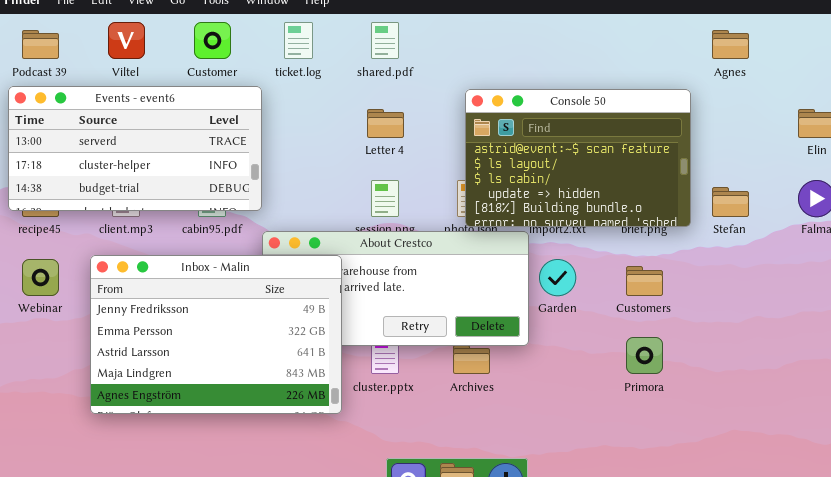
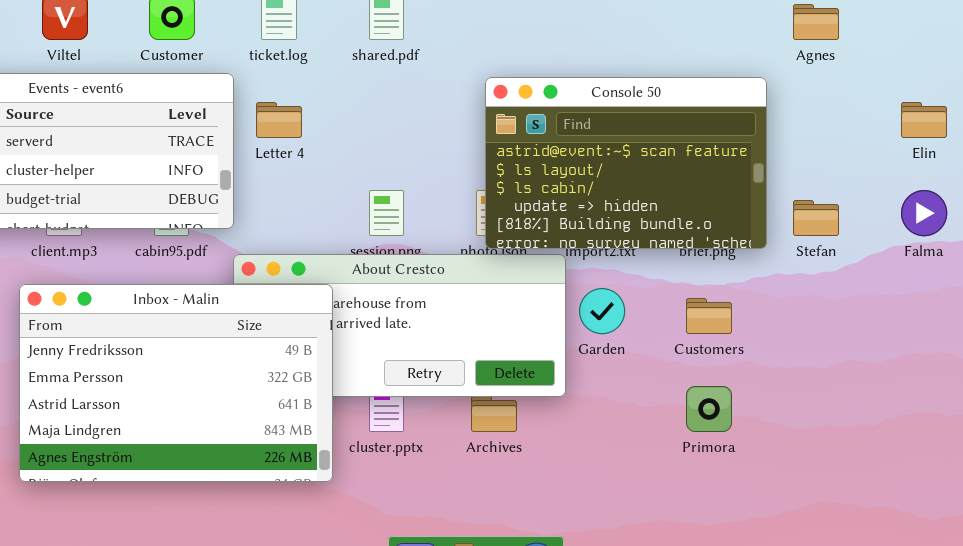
Letter 4: [367,109,404,138] -> [256,102,302,138], moved

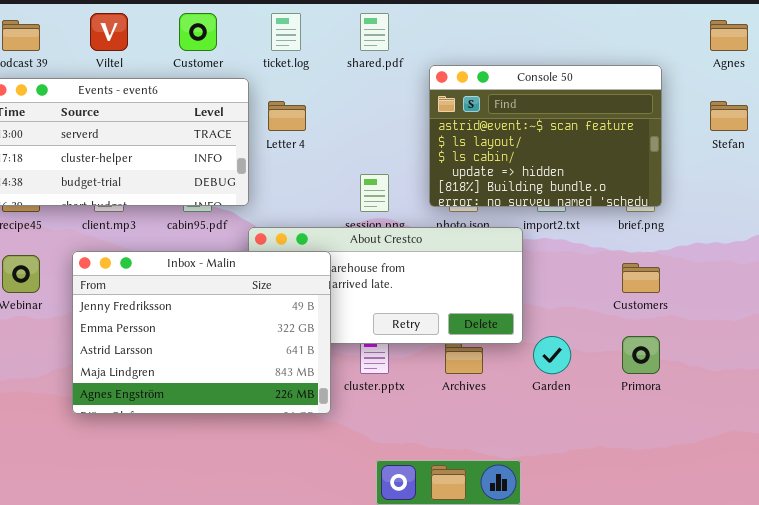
Console 50: [485,77,767,249] -> [429,65,662,207], moved
Stefan: [793,200,839,236] -> [710,101,748,131], moved
Garden: [579,288,625,334] -> [533,336,571,374], moved

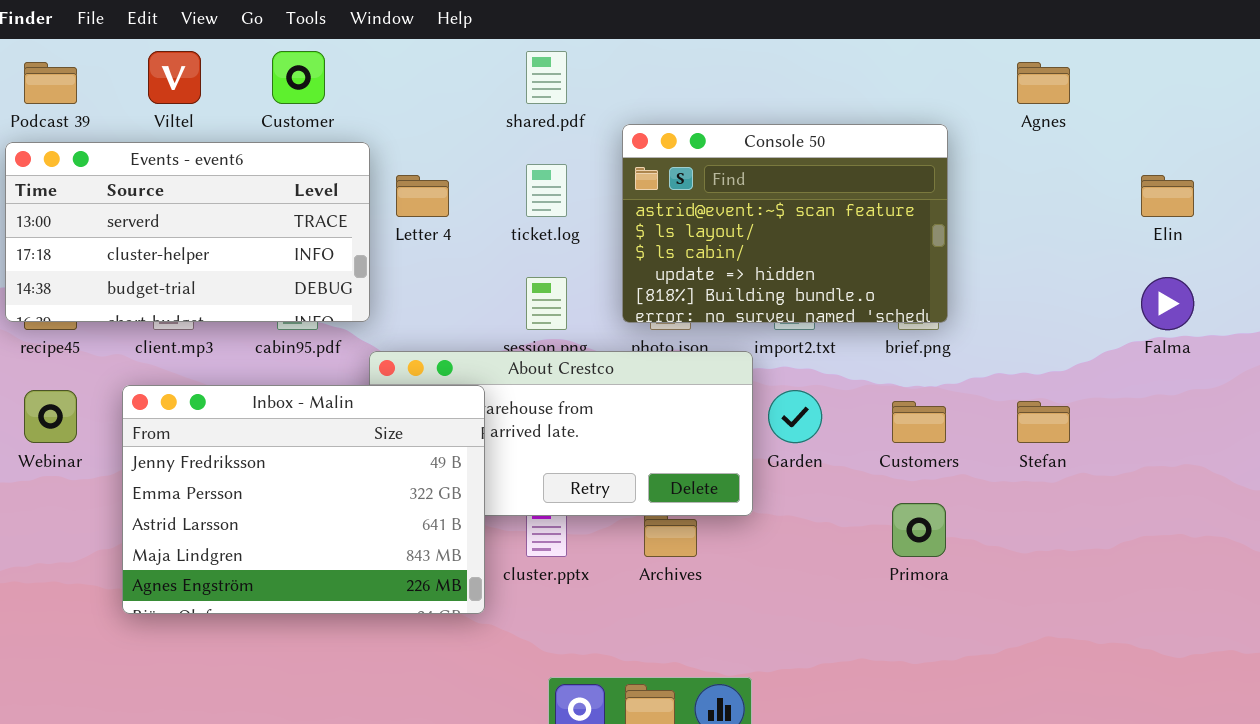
ticket.log: [271,13,301,51] -> [526,164,567,217], moved
Stefan: [710,101,748,131] -> [1017,401,1070,443], moved
Garden: [533,336,571,374] -> [768,390,822,443], moved

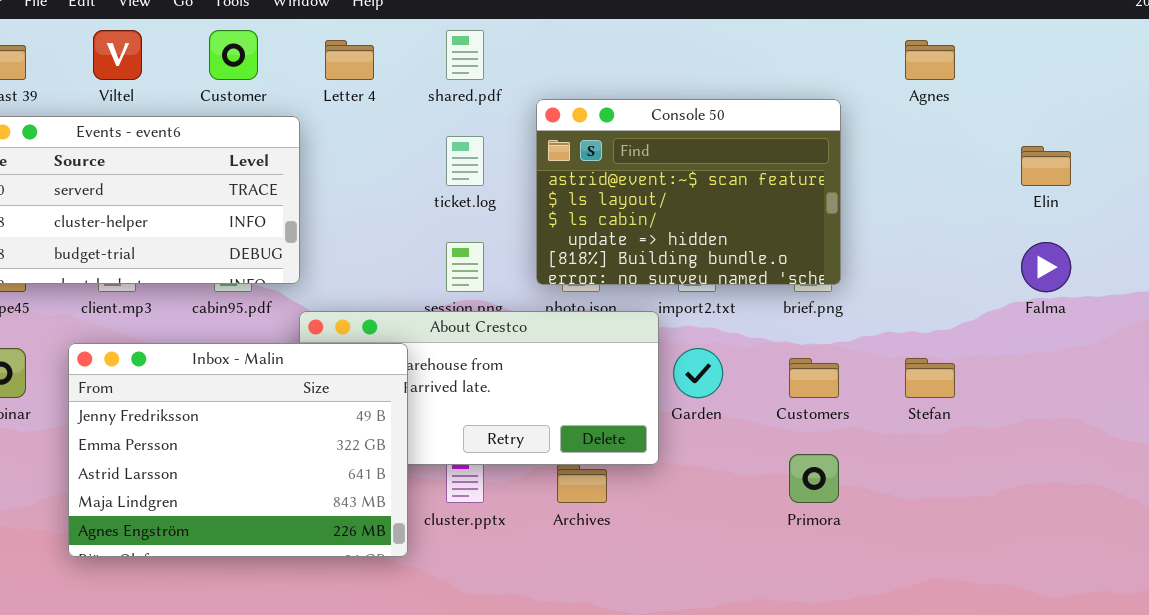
Letter 4: [396,175,449,217] -> [325,40,374,80], moved

